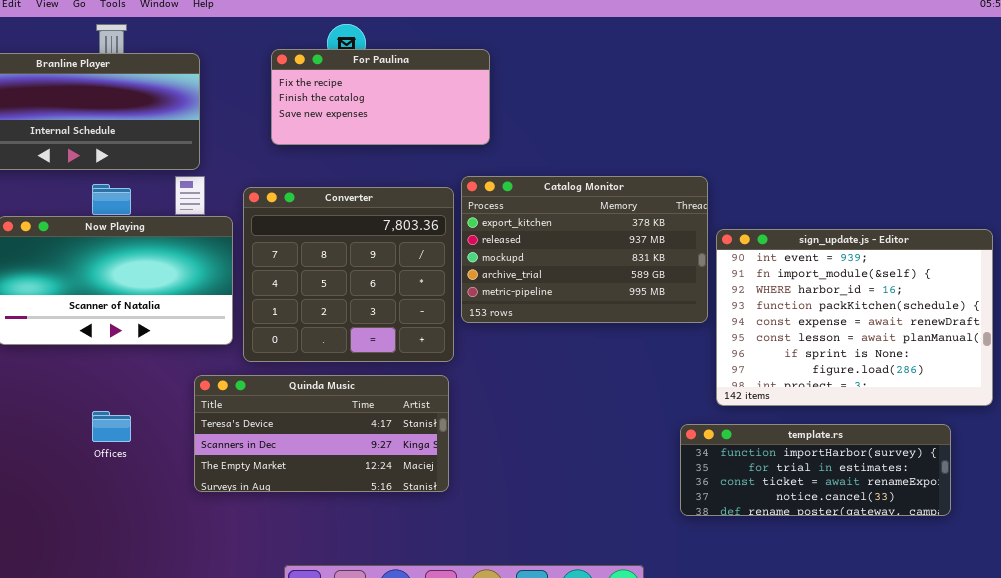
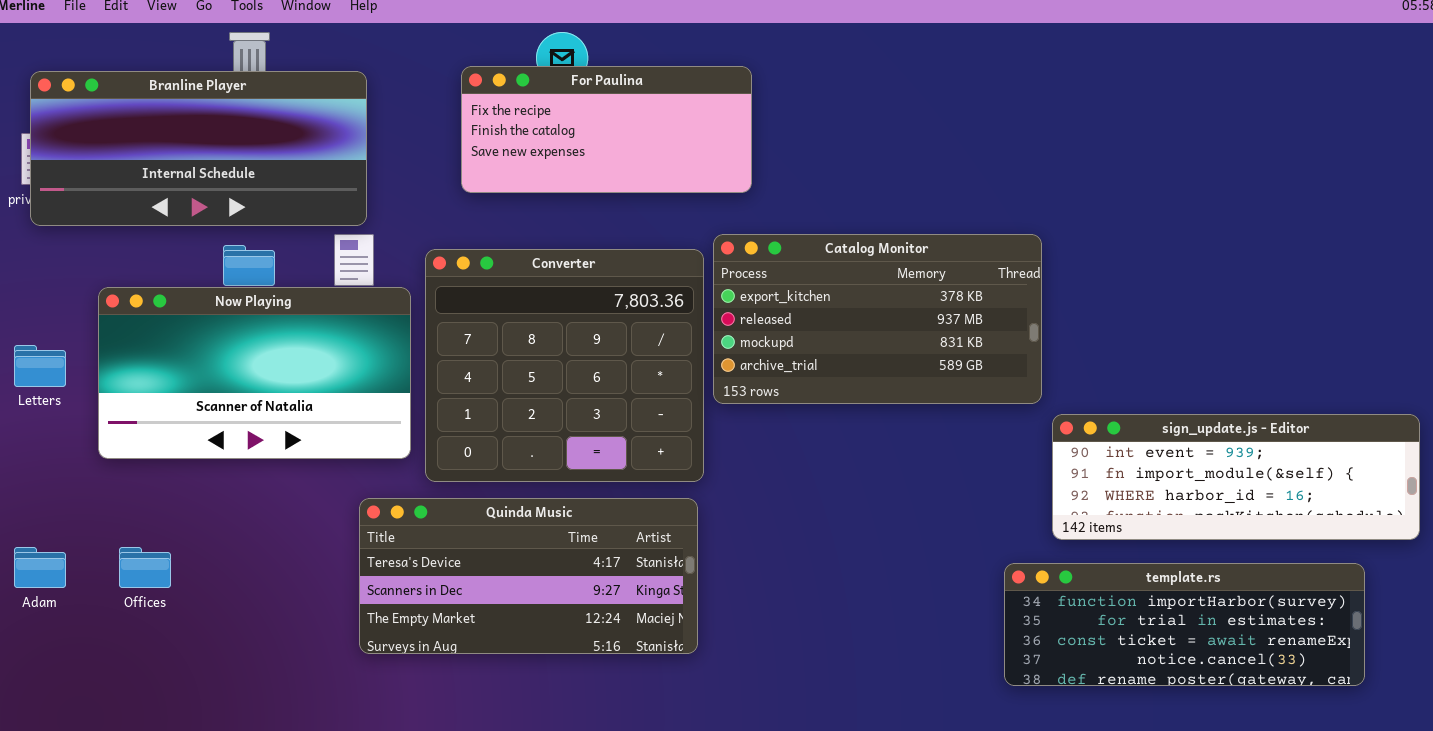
Catalog Monitor: [461,176,708,323] -> [713,234,1042,404], resized
sign_update.js - Editor: [716,229,993,406] -> [1052,414,1420,540], resized
Offices: [92,411,131,442] -> [119,547,171,588], moved

